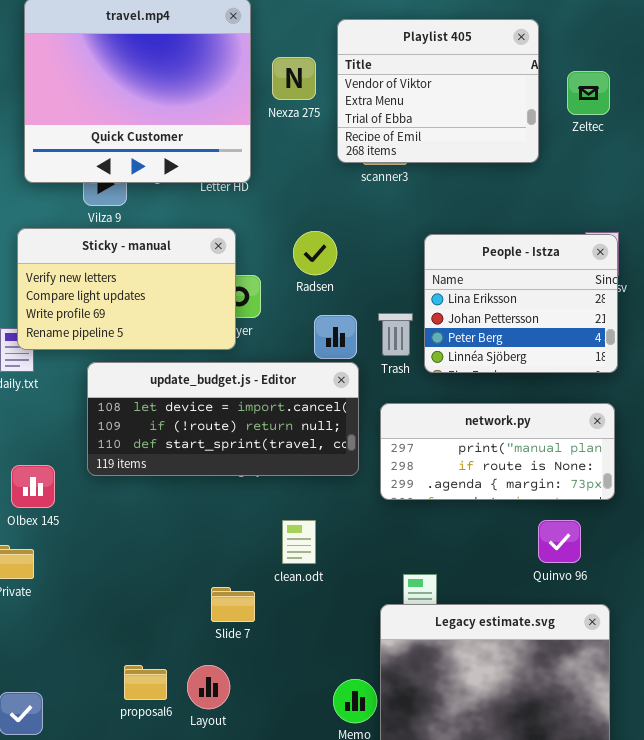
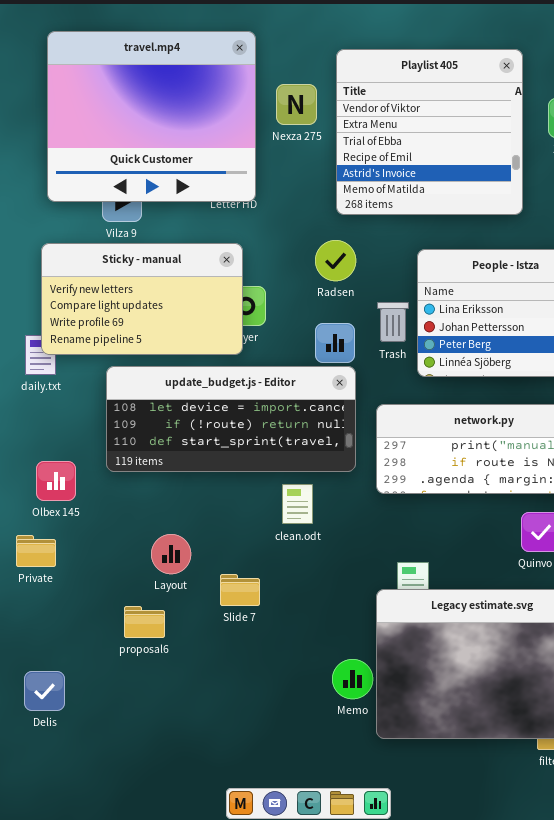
Playlist 405: [337,19,539,163] -> [336,49,523,215], resized
Radsen: [293,231,337,275] -> [315,240,356,281], moved
Trash: [378,313,413,356] -> [377,302,409,342], moved
clean.odt: [282,520,316,564] -> [282,484,313,524], moved
proposal6: [124,665,167,700] -> [124,606,165,638], moved
Layout: [187,665,230,709] -> [151,534,191,574], moved

